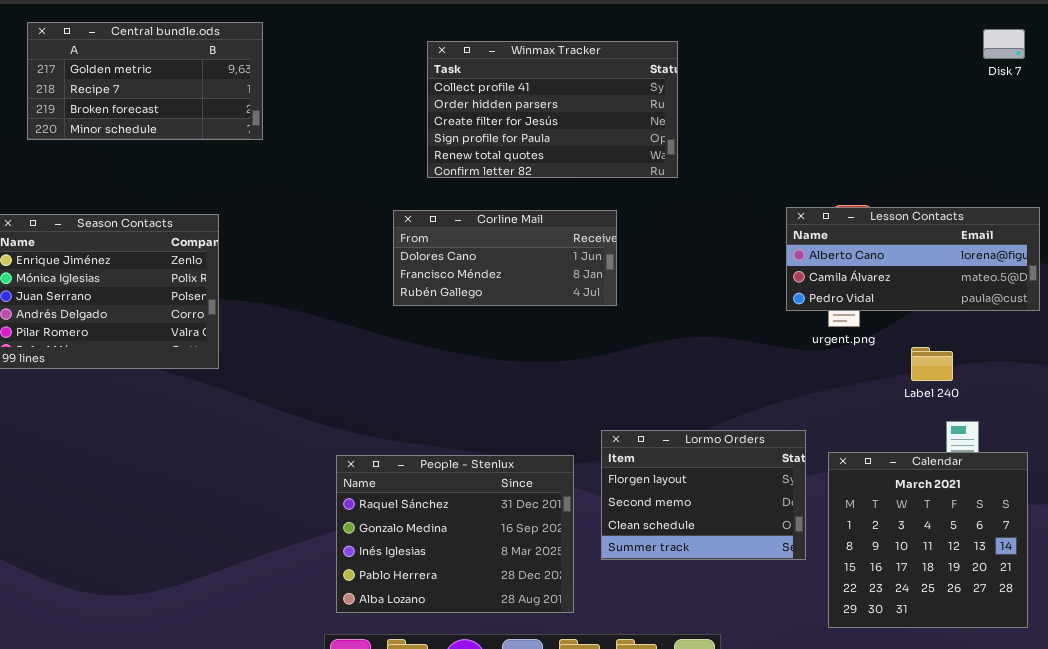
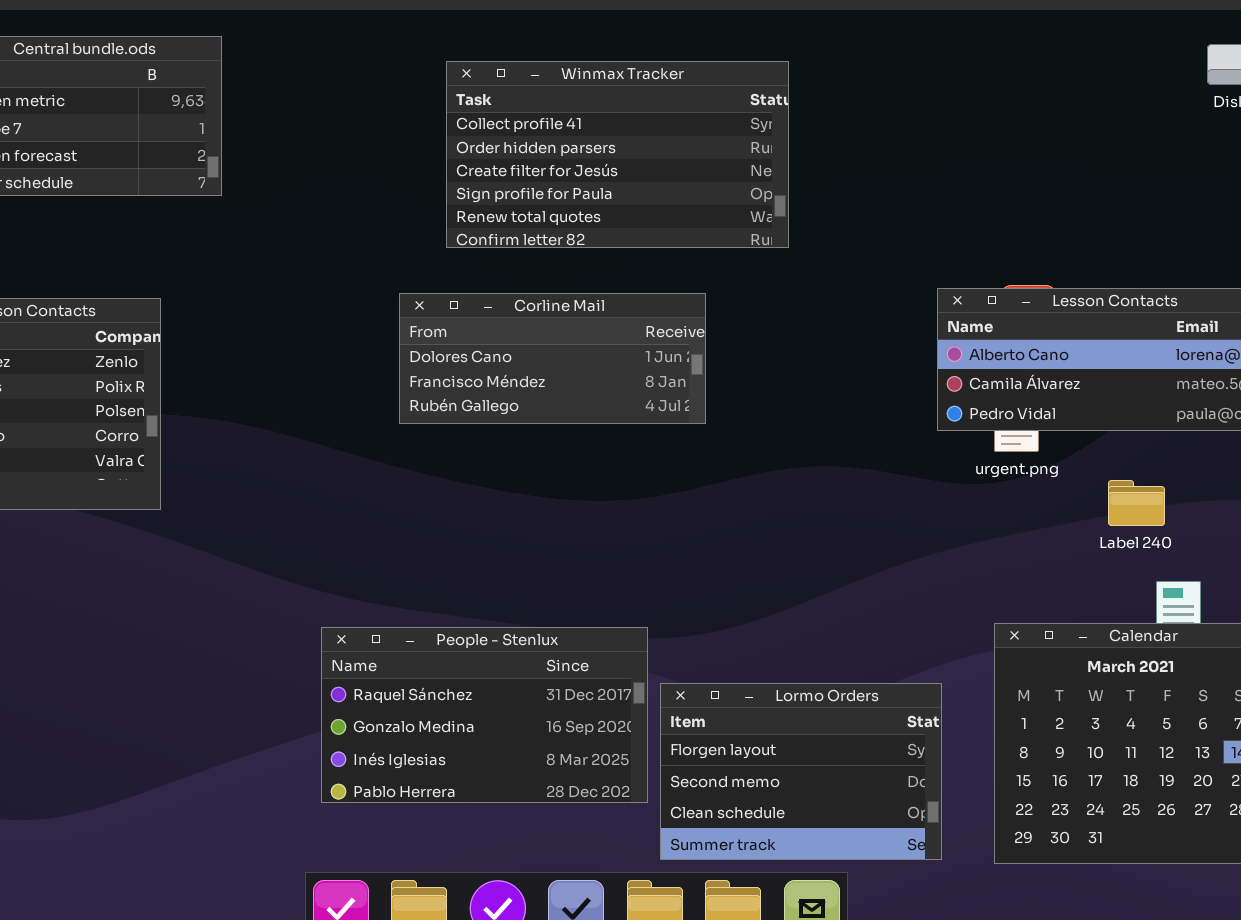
Lormo Orders: [601,430,806,560] -> [660,683,942,860], moved
People - Stenlux: [336,455,574,613] -> [321,627,648,803], resized

